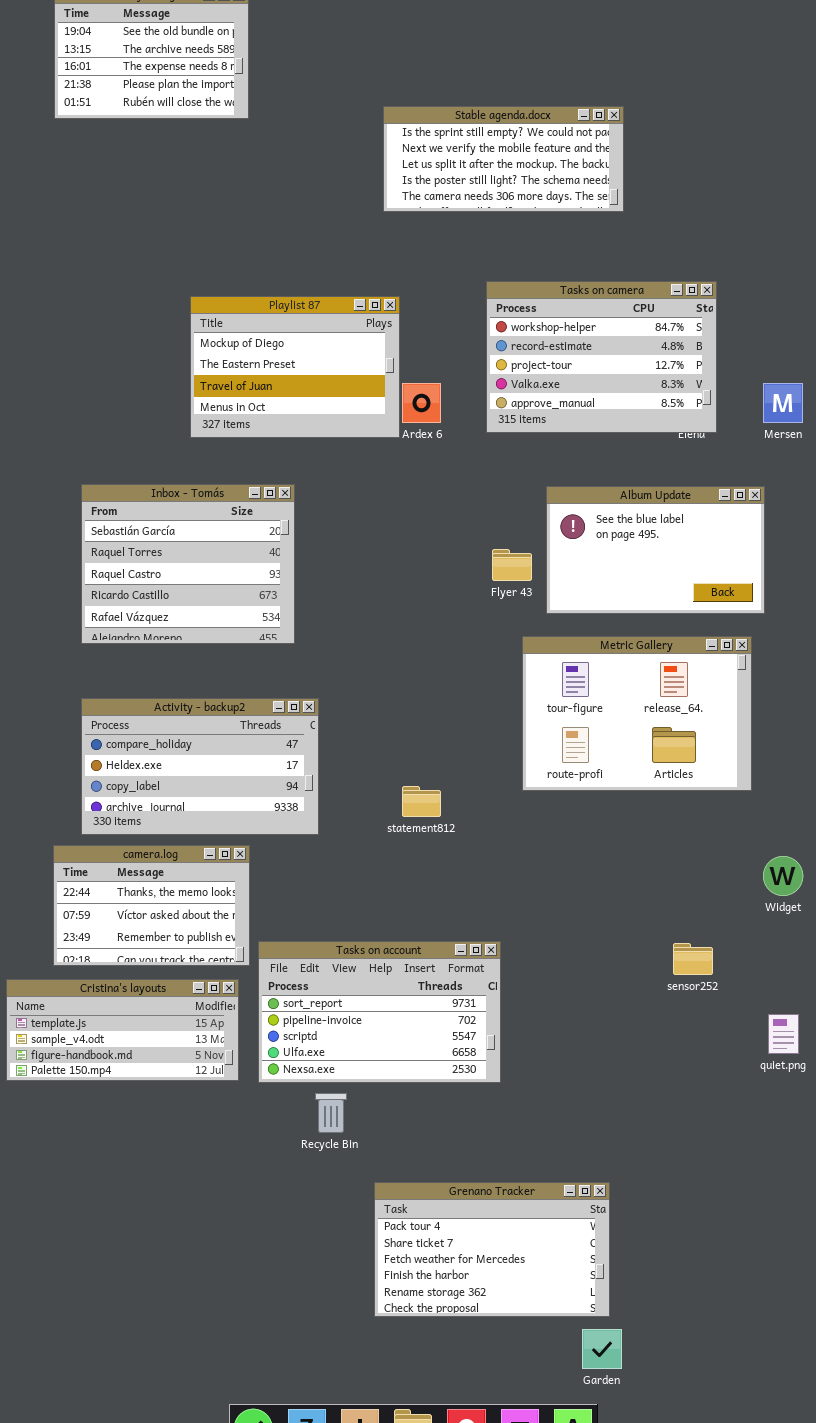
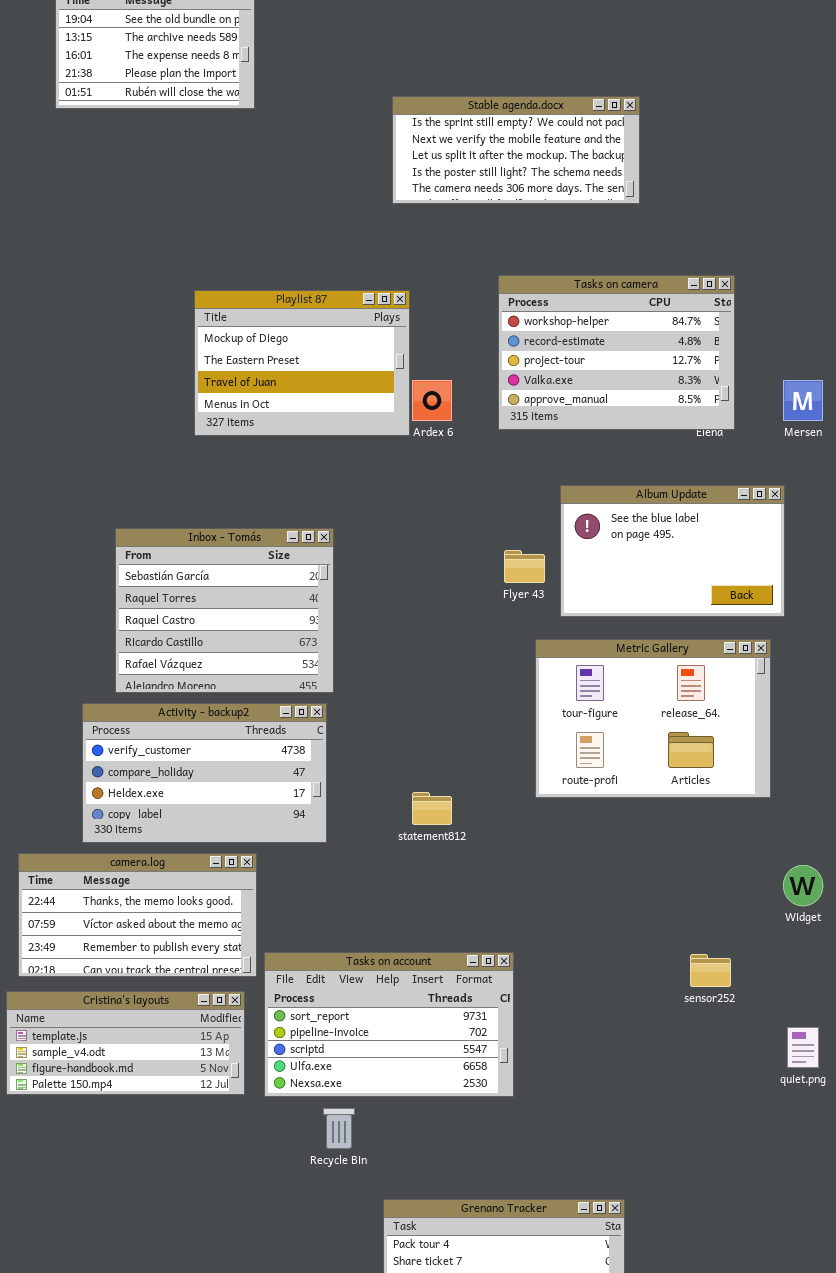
Inbox - Tomás: [81,484,295,644] -> [115,528,334,693], moved
Activity - backup2: [81,698,319,835] -> [82,703,327,843], scrolled up 1 row
camera.log: [53,845,250,966] -> [18,853,257,977], resized

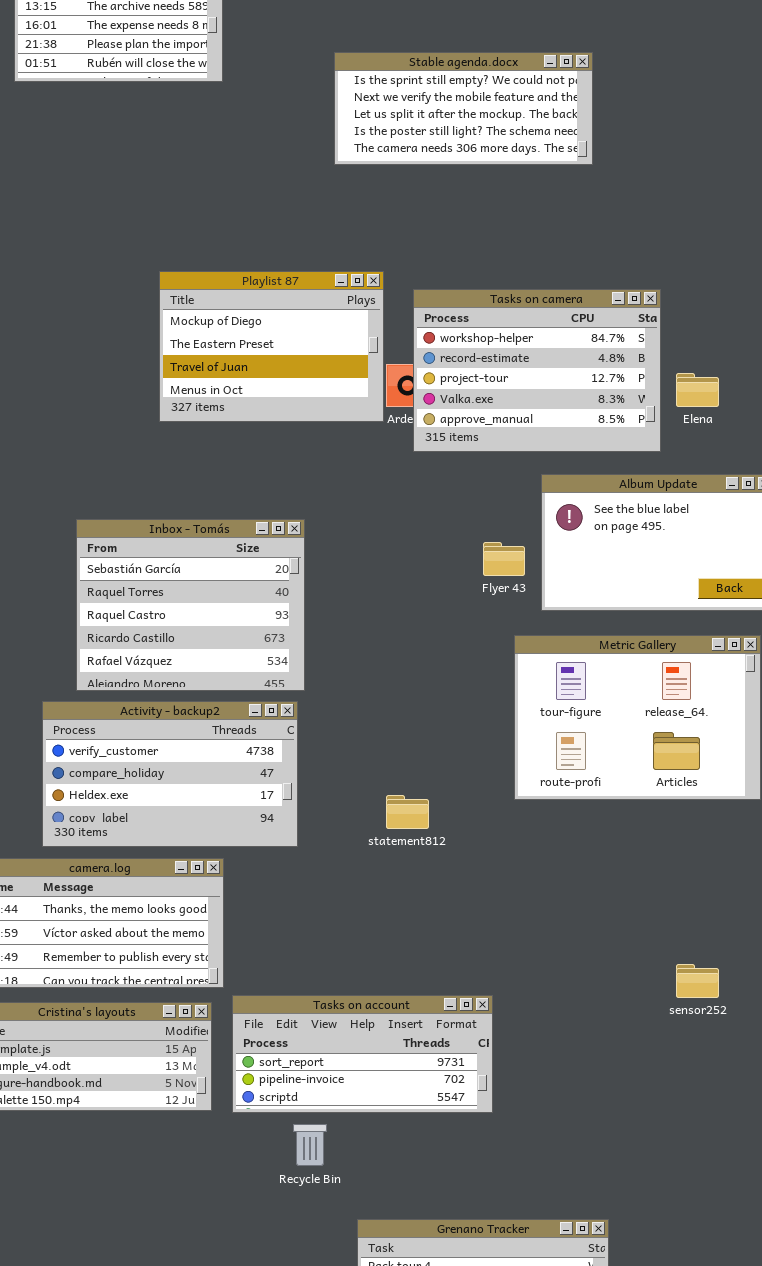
Stable agenda.docx: [392,96,640,204] -> [334,52,593,165], moved
Tasks on camera: [498,275,735,430] -> [413,289,661,452], moved
Tasks on account: [264,952,514,1097] -> [232,995,493,1113], resized

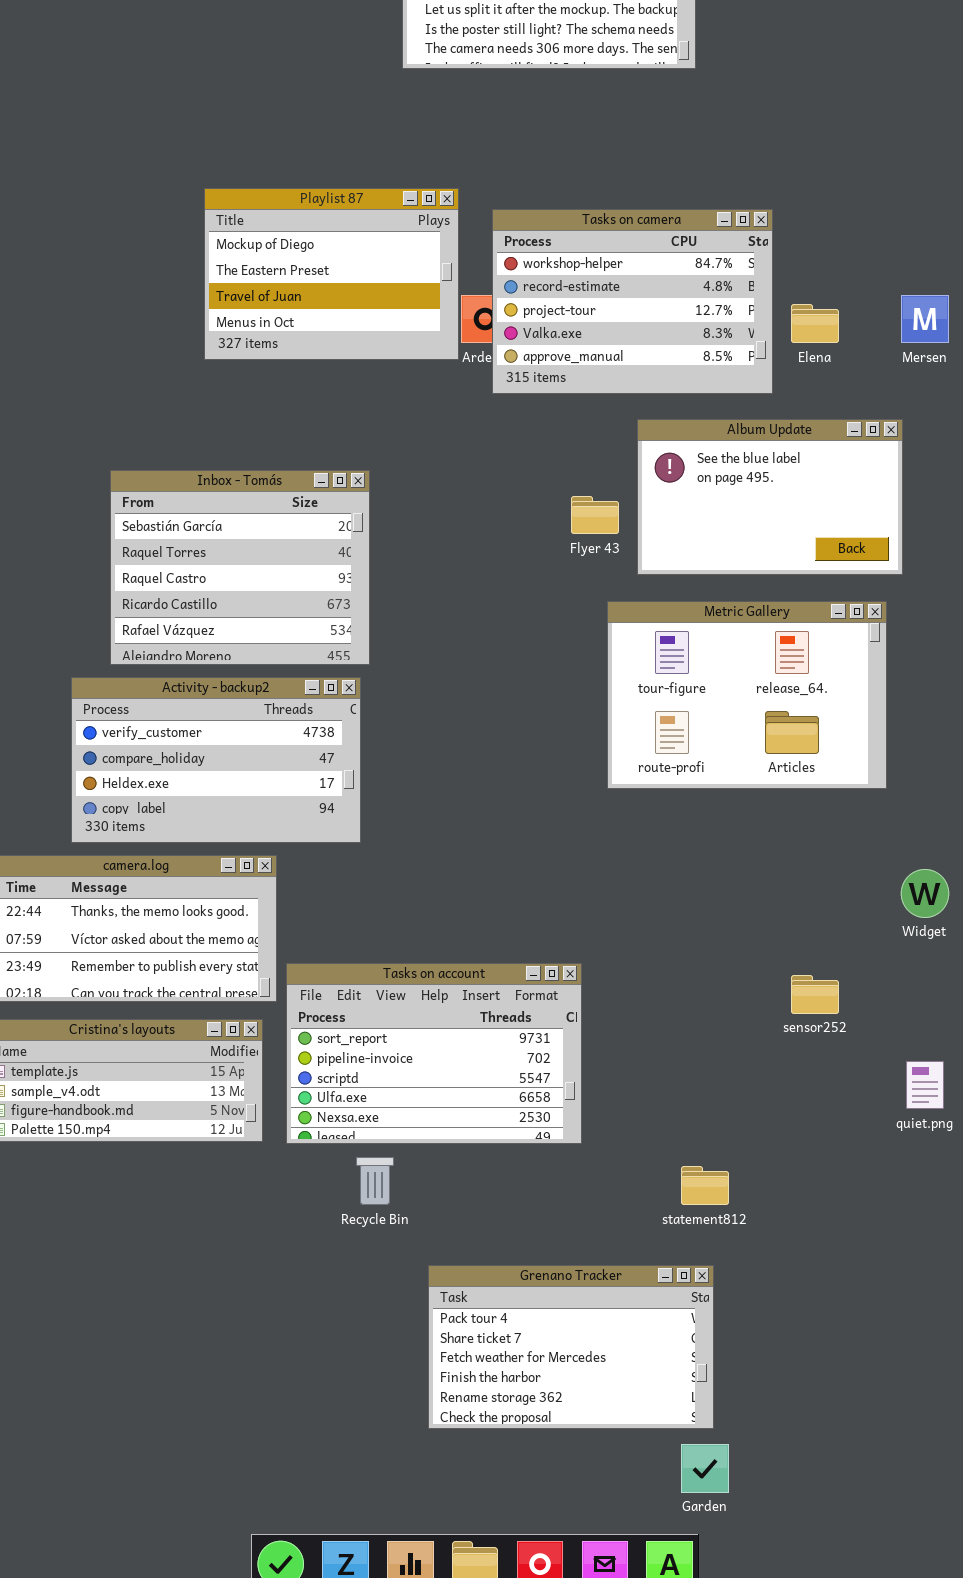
statement812: [386,795,429,829] -> [681,1166,729,1205], moved
Tasks on account: [232,995,493,1113] -> [286,963,582,1144], resized

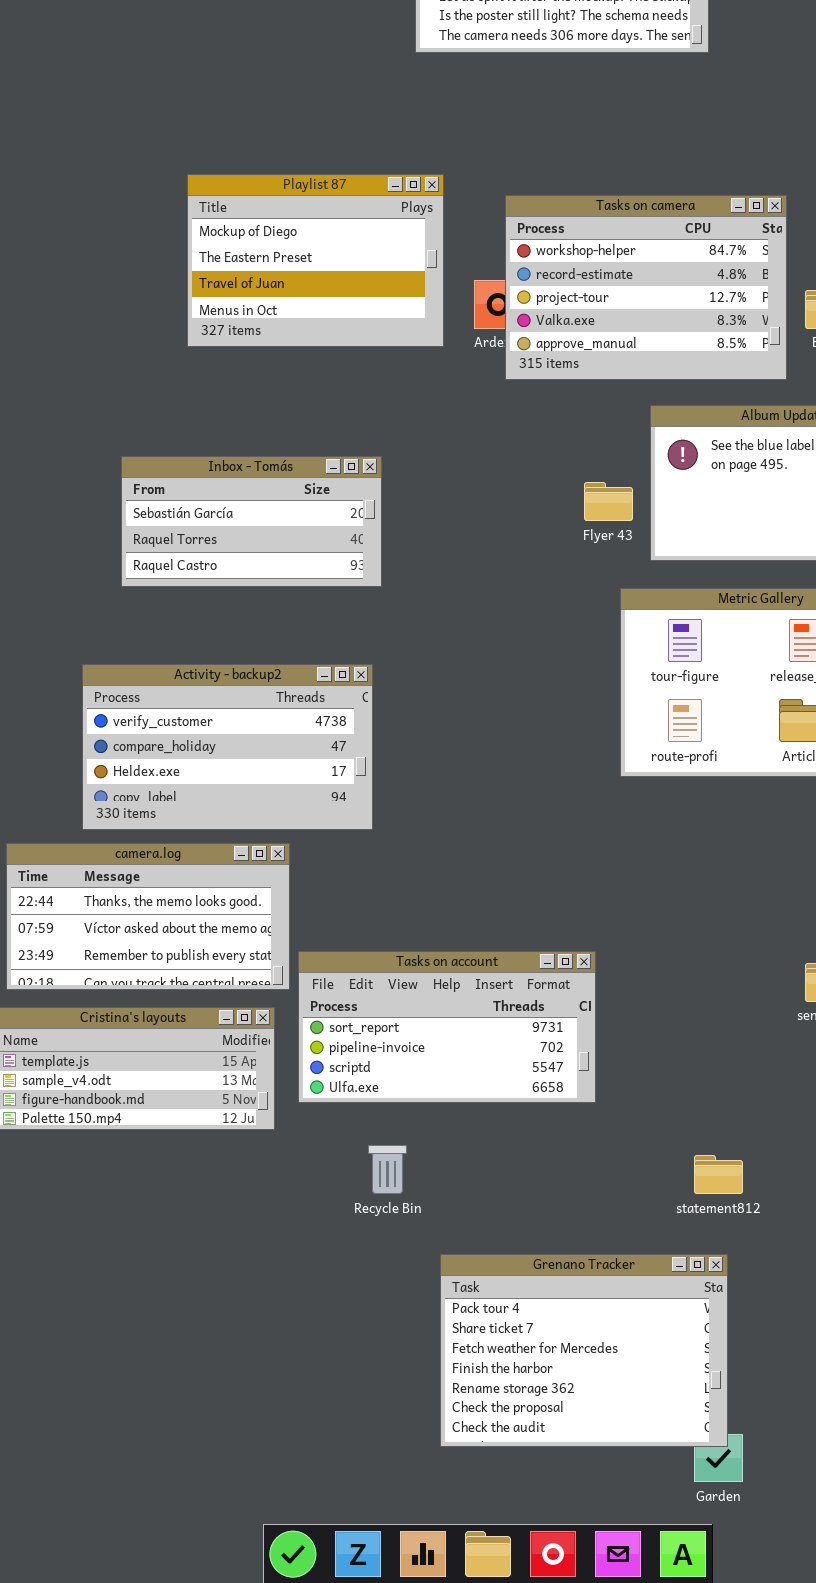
Playlist 87: [204,188,459,360] -> [187,174,444,347], moved
Inbox - Tomás: [110,470,370,665] -> [121,456,382,587], resized
Tasks on account: [286,963,582,1144] -> [298,951,596,1103], resized
Grenano Tracker: [428,1265,714,1429] -> [440,1254,728,1447], resized

